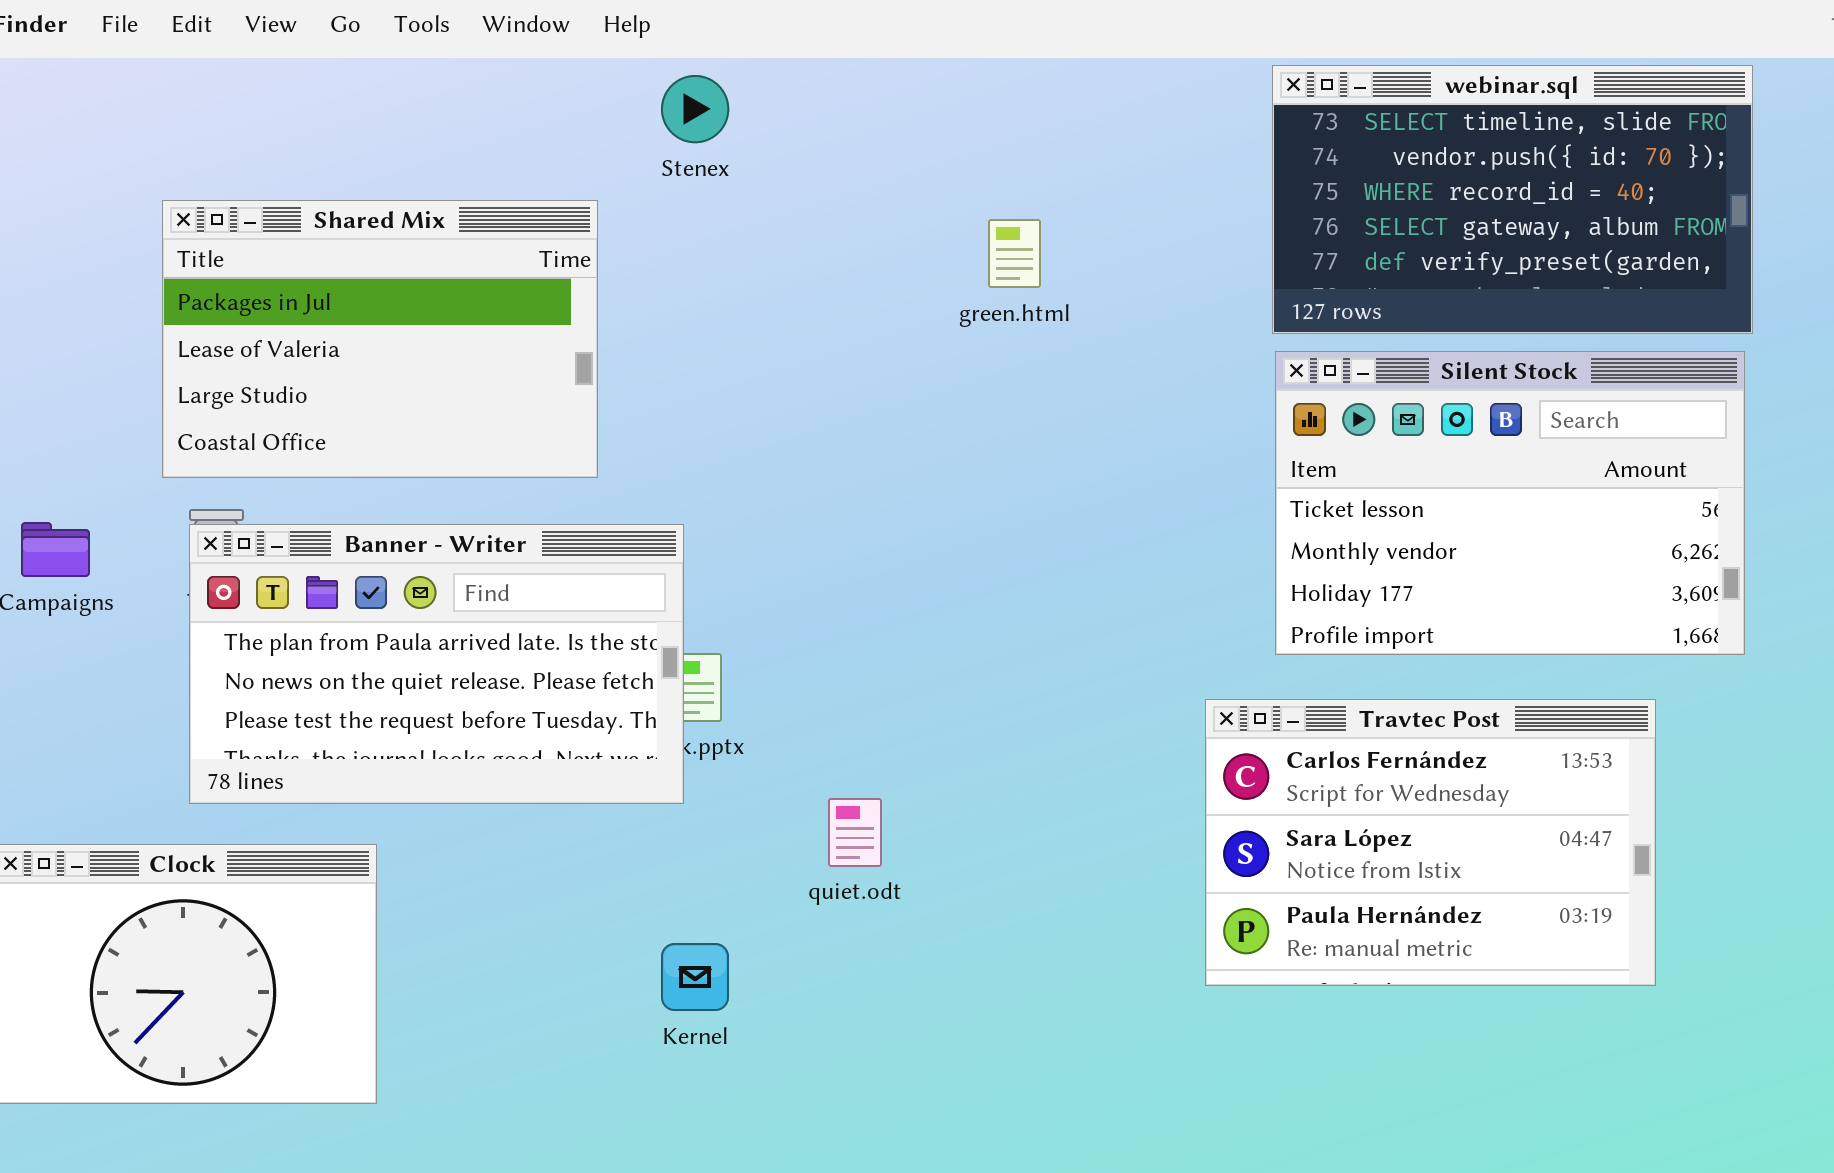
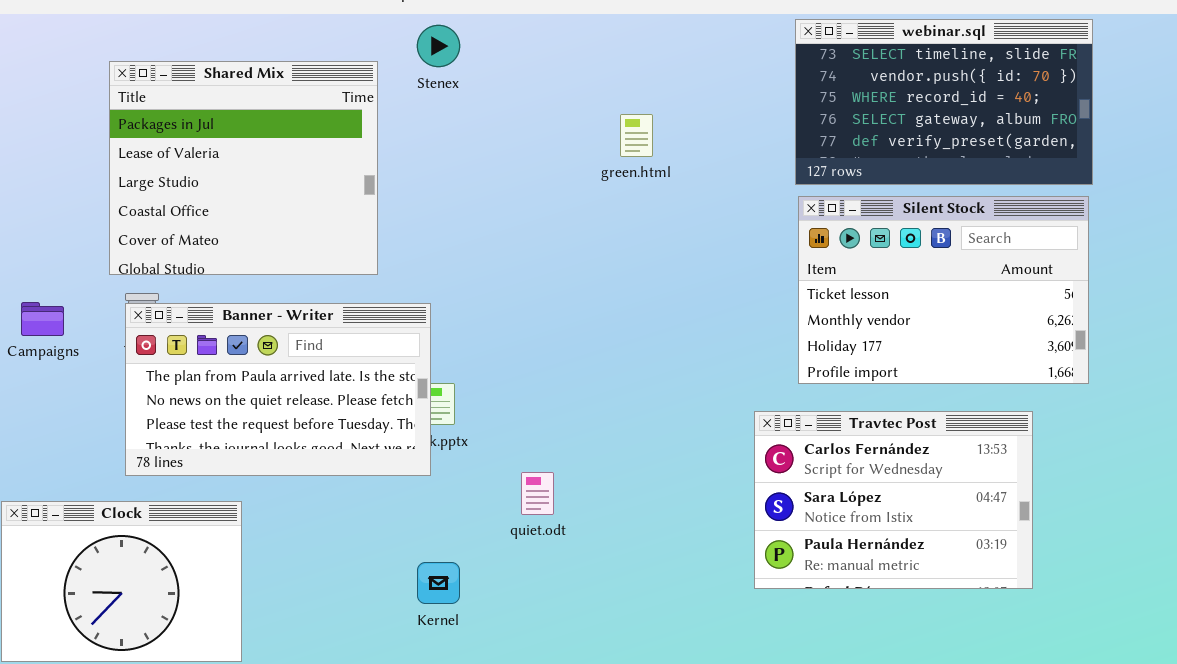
Shared Mix: [162,200,598,478] -> [109,61,378,275], resized

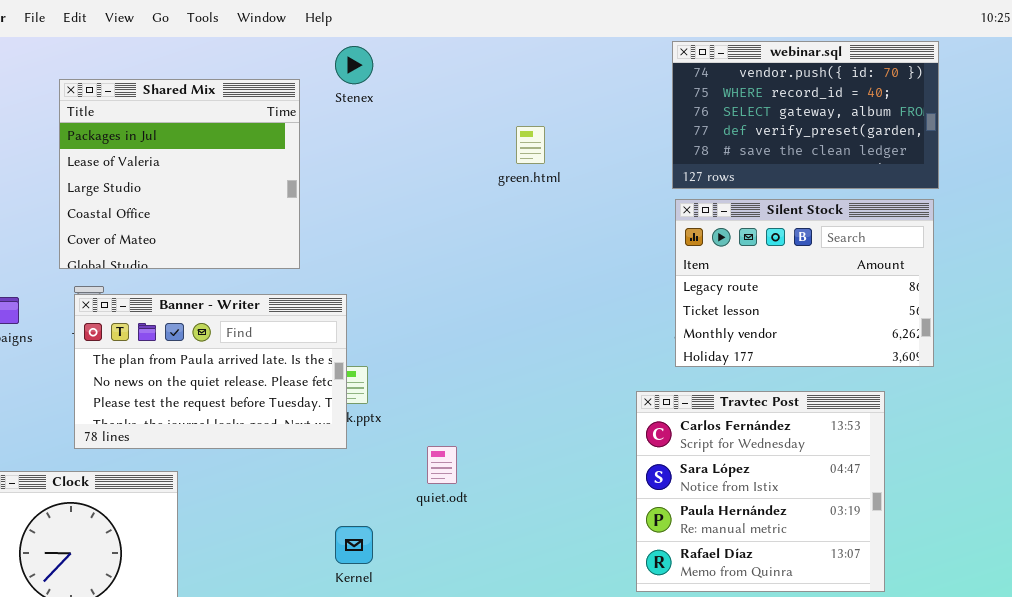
webinar.sql: [795,19,1093,185] -> [672,41,939,189], scrolled down 1 row
Silent Stock: [798,196,1089,384] -> [675,199,934,367], scrolled up 1 row
Travtec Post: [754,411,1033,589] -> [636,391,885,592], resized

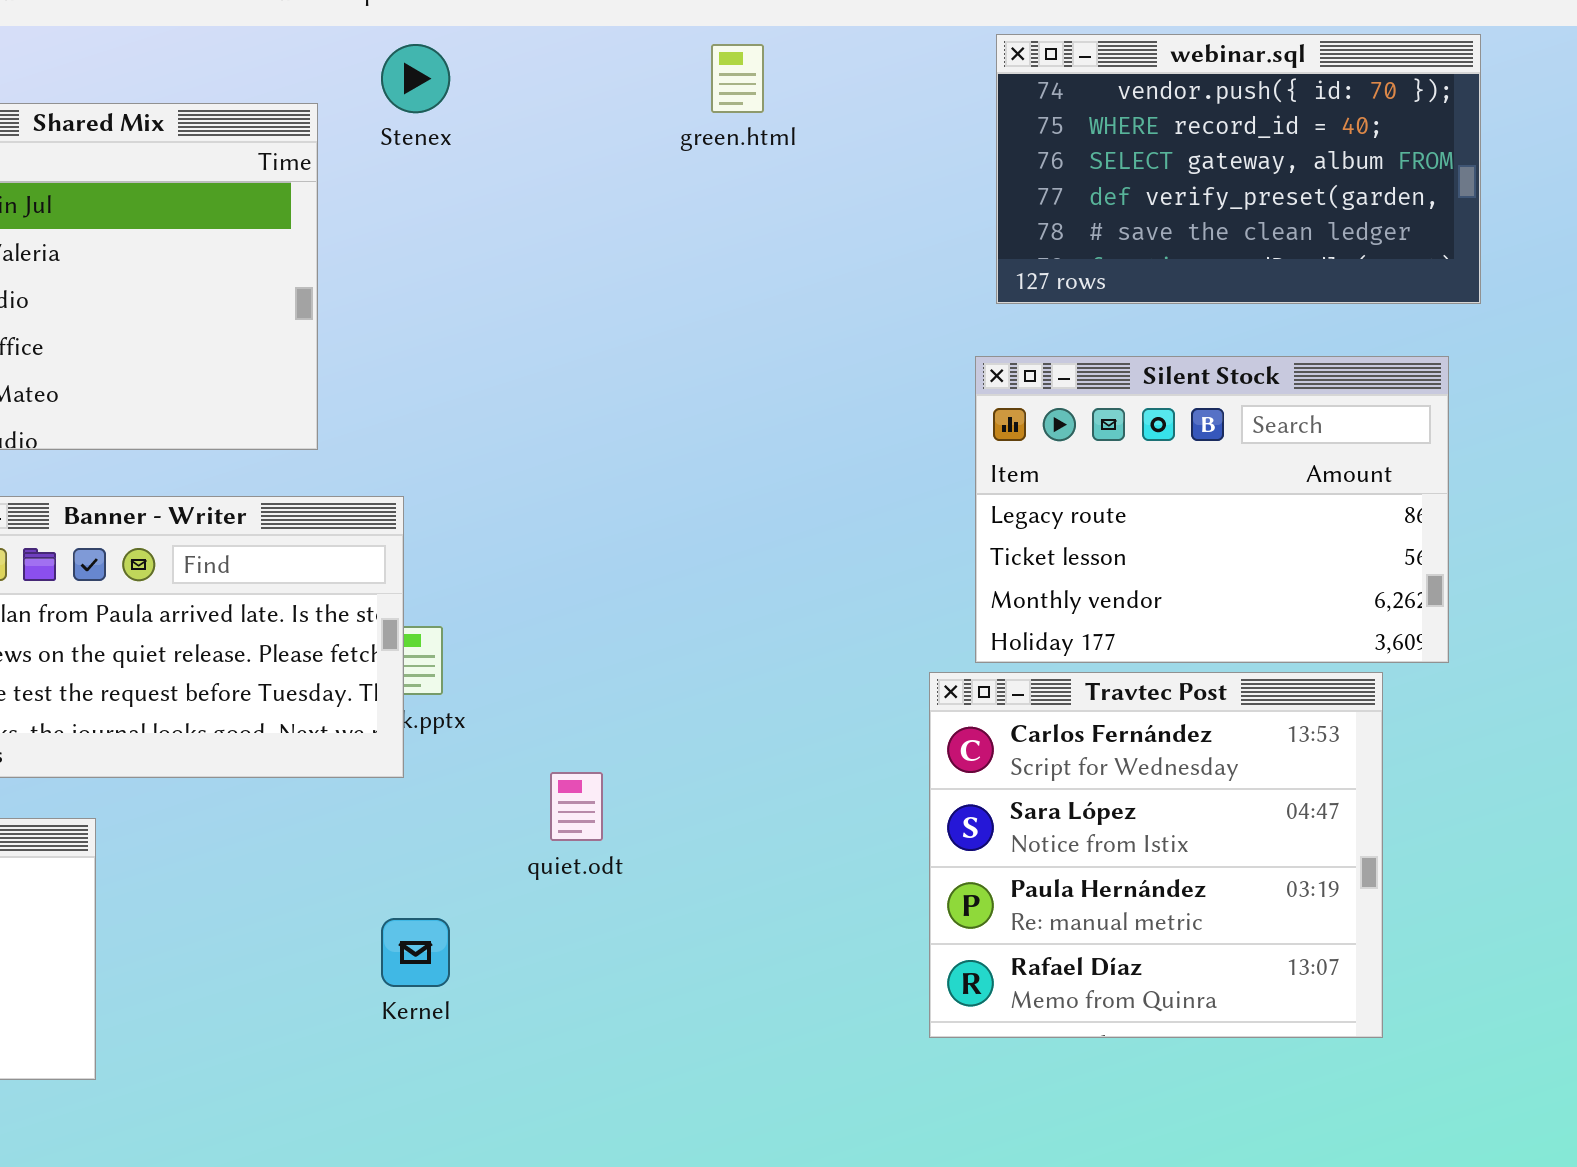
green.html: [516,126,545,164] -> [711,44,764,113], moved
Silent Stock: [675,199,934,367] -> [975,356,1449,663], moved

